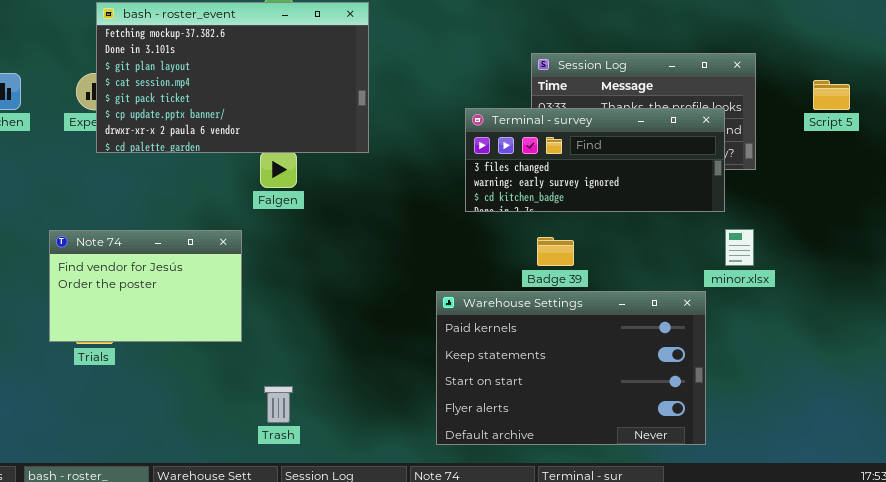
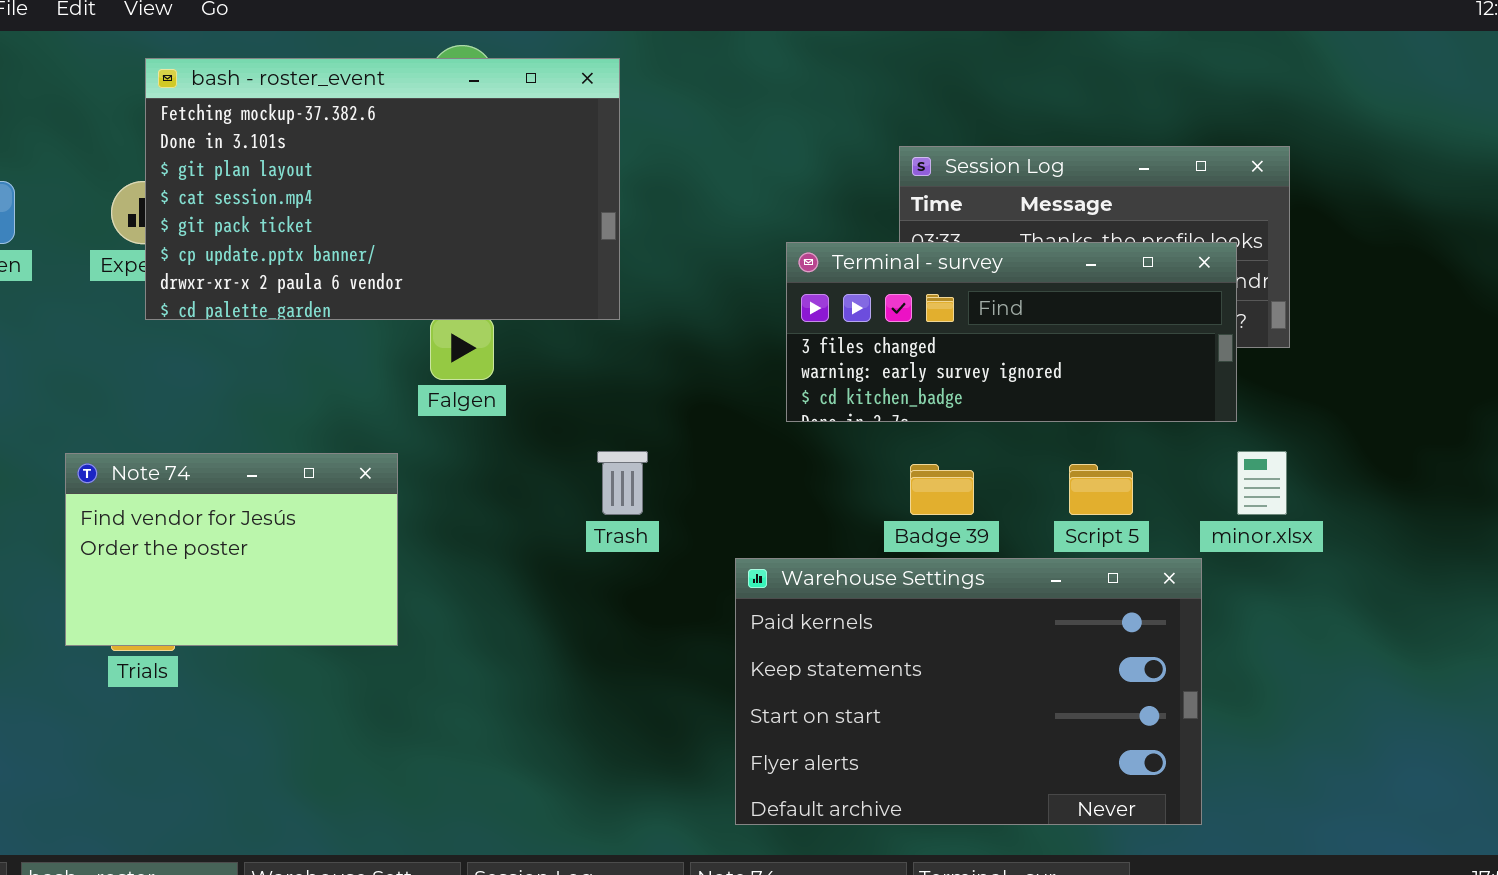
Script 5: [813,80,850,110] -> [1069,464,1133,515], moved
Trash: [264,386,293,423] -> [597,451,648,515], moved

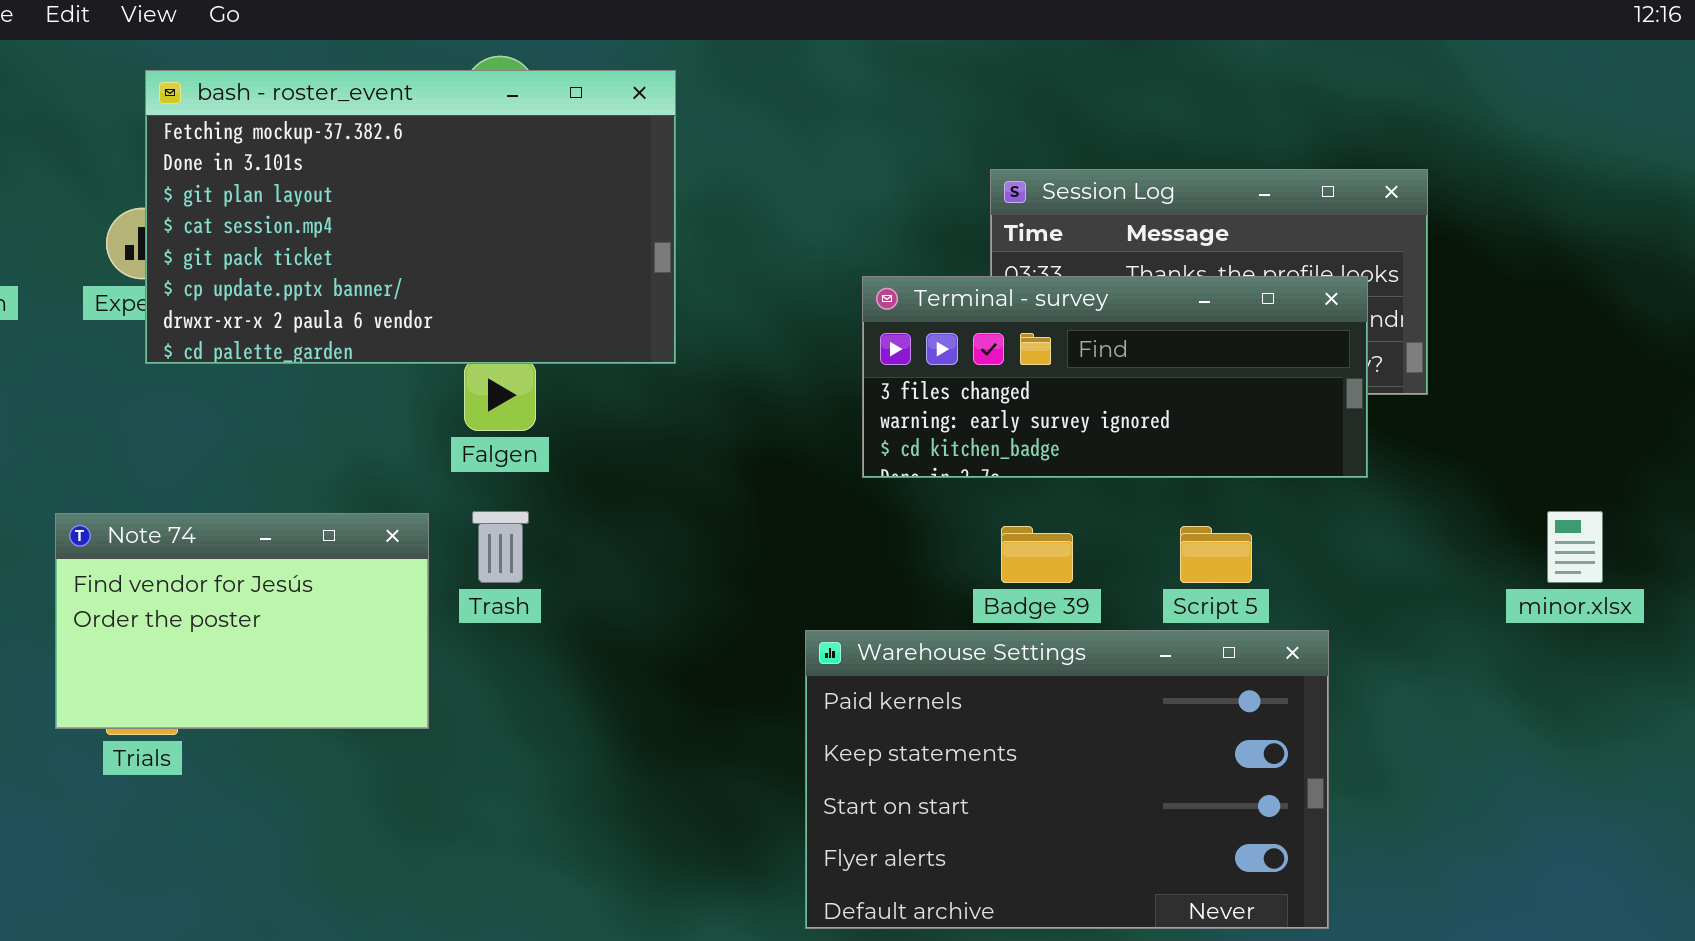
Trash: [597,451,648,515] -> [472,511,529,583], moved
minor.xlsx: [1237,451,1287,515] -> [1547,511,1603,583], moved

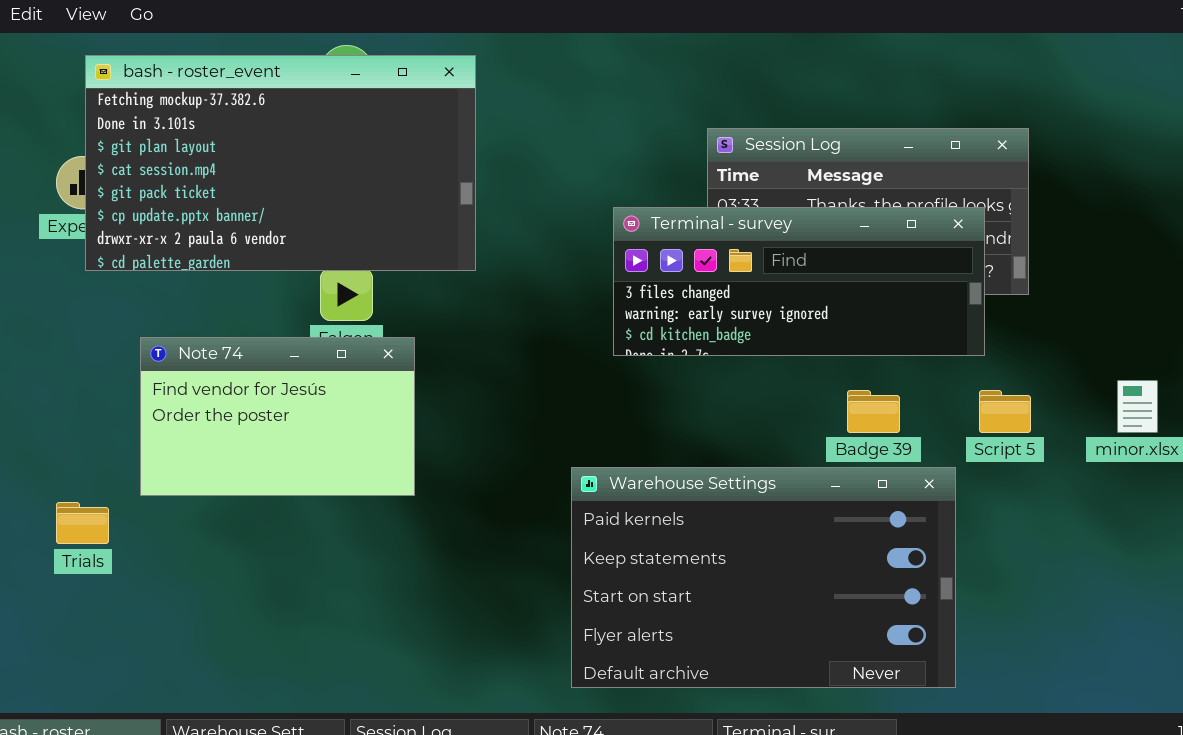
Note 74: [55,513,429,729] -> [140,337,415,496], moved
Badge 39: [1001,526,1073,583] -> [847,390,900,433], moved
Script 5: [1180,526,1252,583] -> [979,390,1031,433], moved

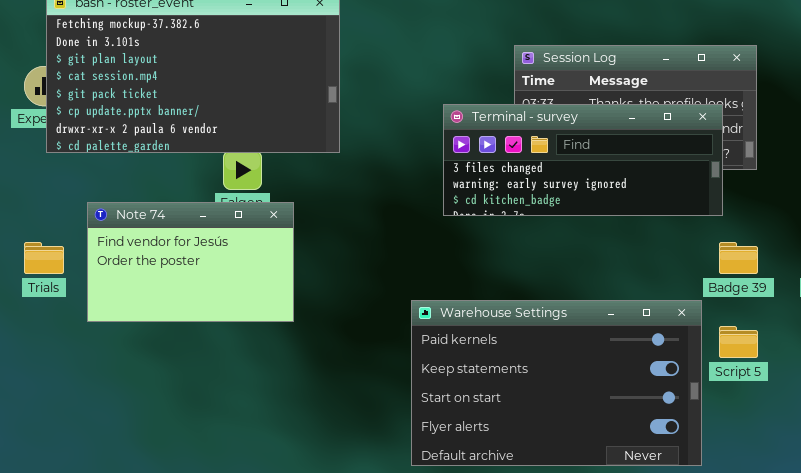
Badge 39: [847,390,900,433] -> [719,242,758,274], moved
Script 5: [979,390,1031,433] -> [719,326,758,358], moved
Trials: [56,502,109,544] -> [24,242,64,274], moved

